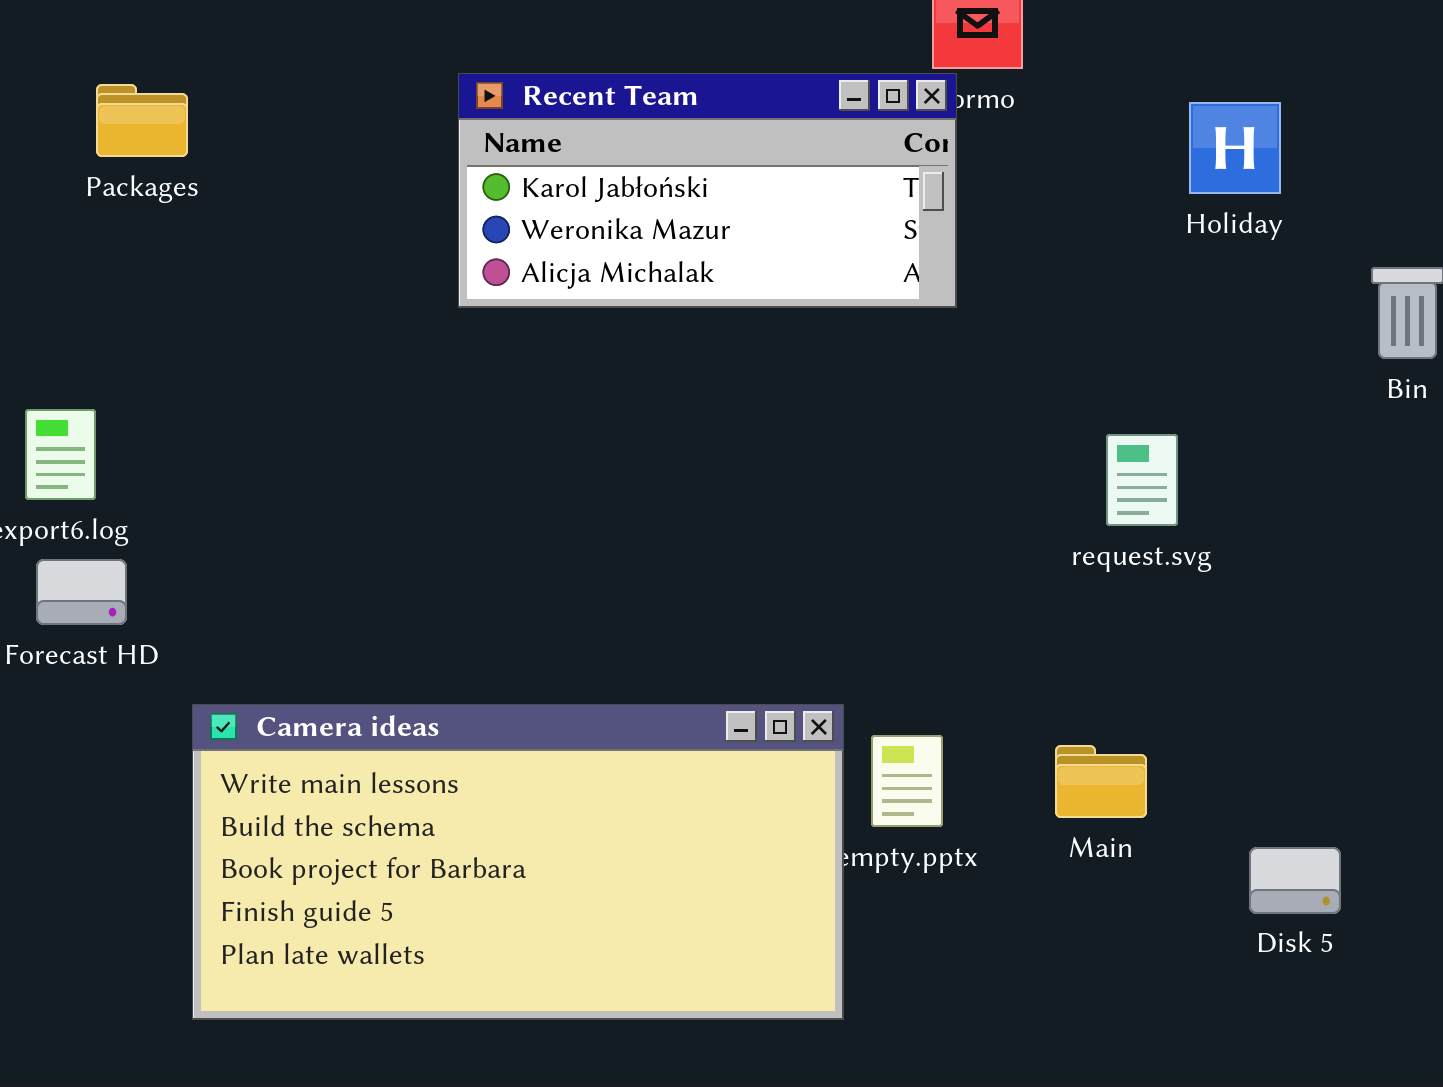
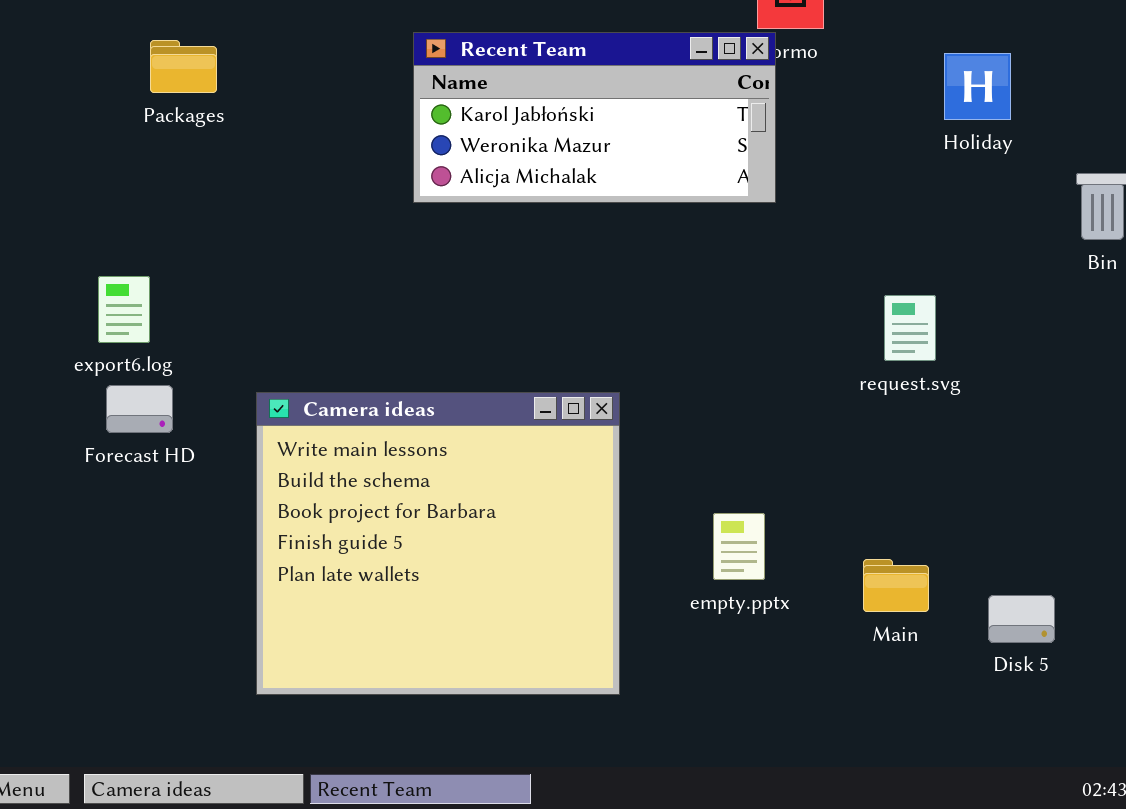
Camera ideas: [192,704,844,1020] -> [256,392,620,695], moved, resized
Main: [1055,745,1147,818] -> [863,559,929,612], moved

